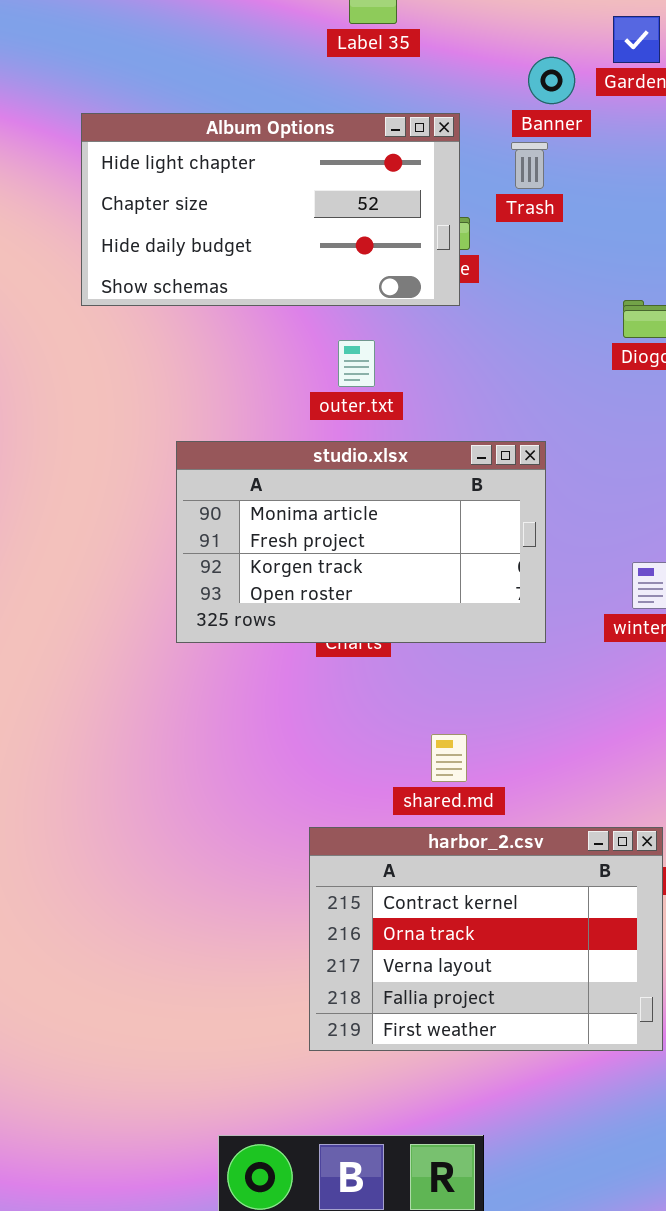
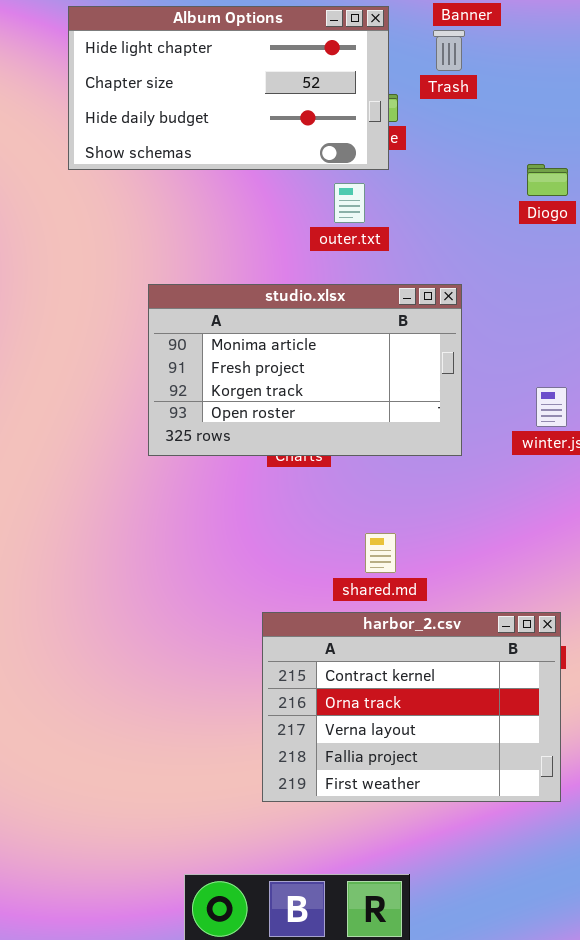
outer.txt: [338,340,375,387] -> [334,183,365,223], moved

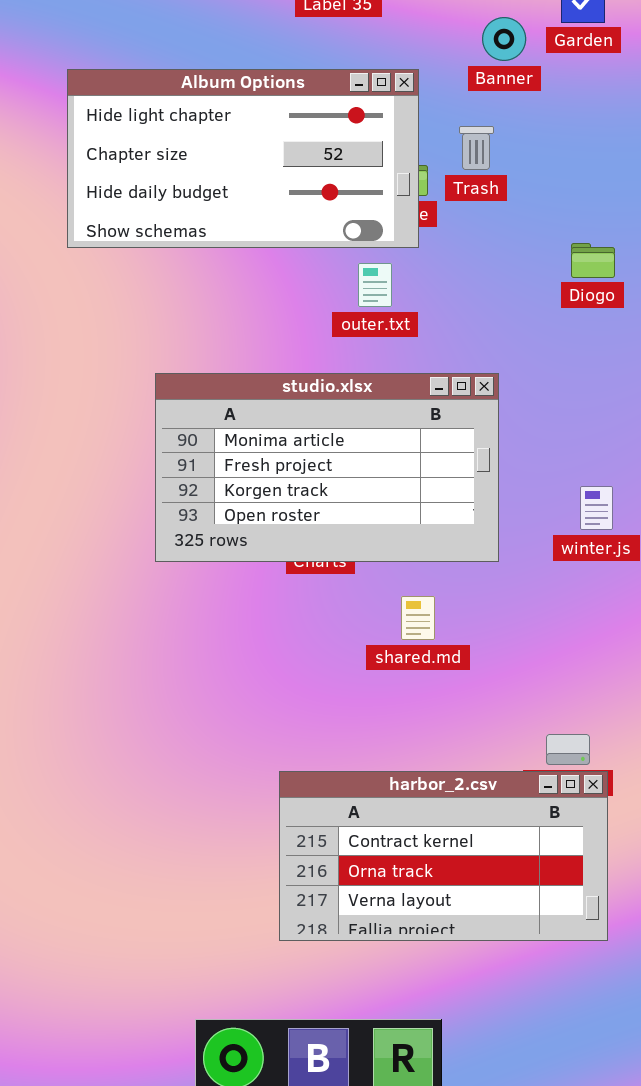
Trash: [433,30,465,71] -> [459,126,494,170], moved
shared.md: [365,533,396,573] -> [401,596,435,640], moved
harbor_2.csv: [262,612,561,802] -> [279,771,608,941], resized

